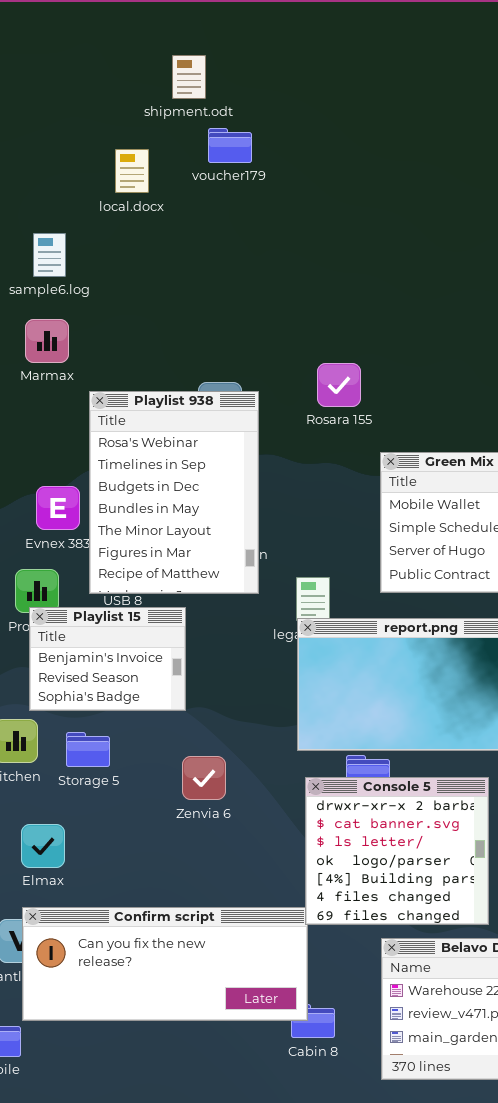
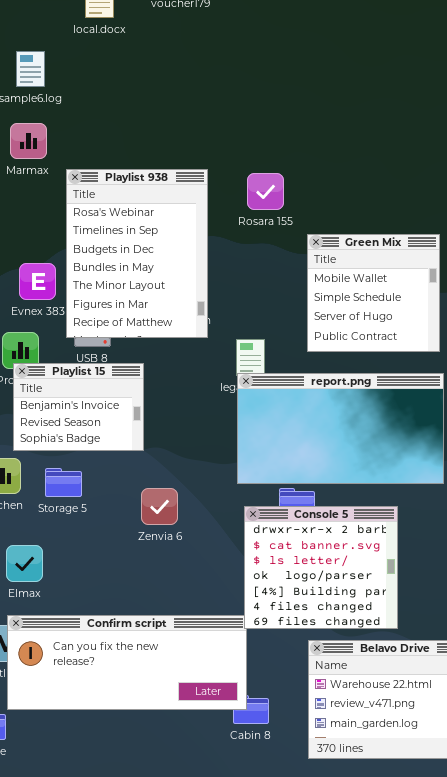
Rosara 155: [317,363,361,407] -> [247,173,284,210], moved
Playlist 938: [89,391,259,594] -> [66,169,208,338], moved

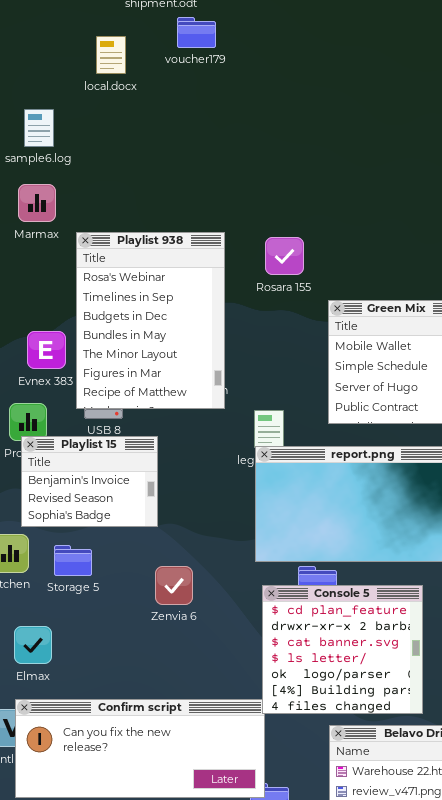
Console 5: [244,506,398,629] -> [262,585,423,714], scrolled up 1 row

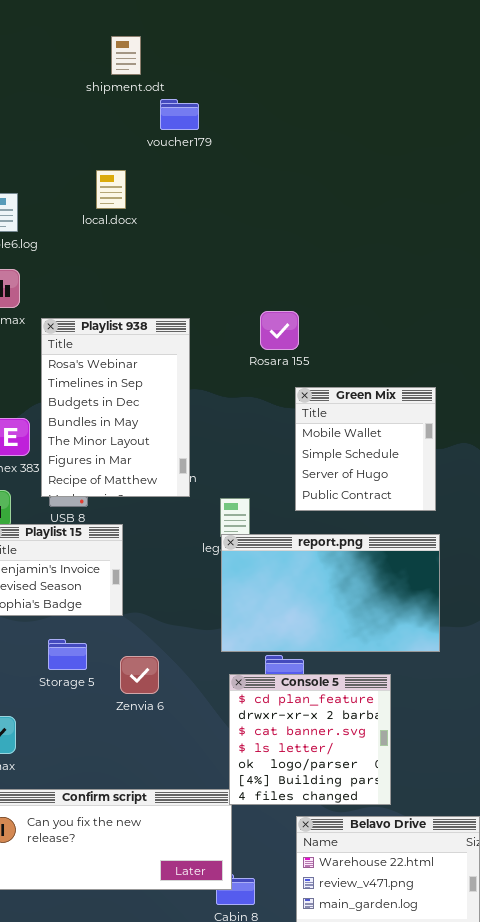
voucher179: [177,17,216,48] -> [160,99,199,130], moved
local.docx: [96,36,126,74] -> [96,170,126,209], moved
Rosara 155: [265,237,304,275] -> [260,311,299,350], moved
Storage 5: [54,545,92,576] -> [48,639,87,670], moved

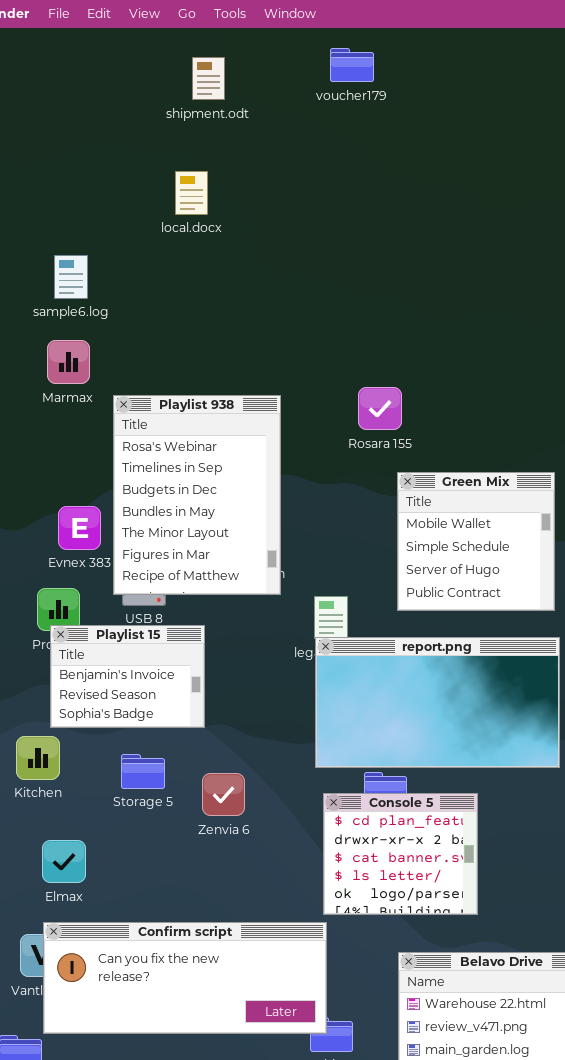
shipment.odt: [111,36,141,75] -> [192,57,225,100], moved
voucher179: [160,99,199,130] -> [330,48,374,82], moved
local.docx: [96,170,126,209] -> [175,171,208,215], moved
Console 5: [229,674,391,805] -> [323,793,478,915], resized

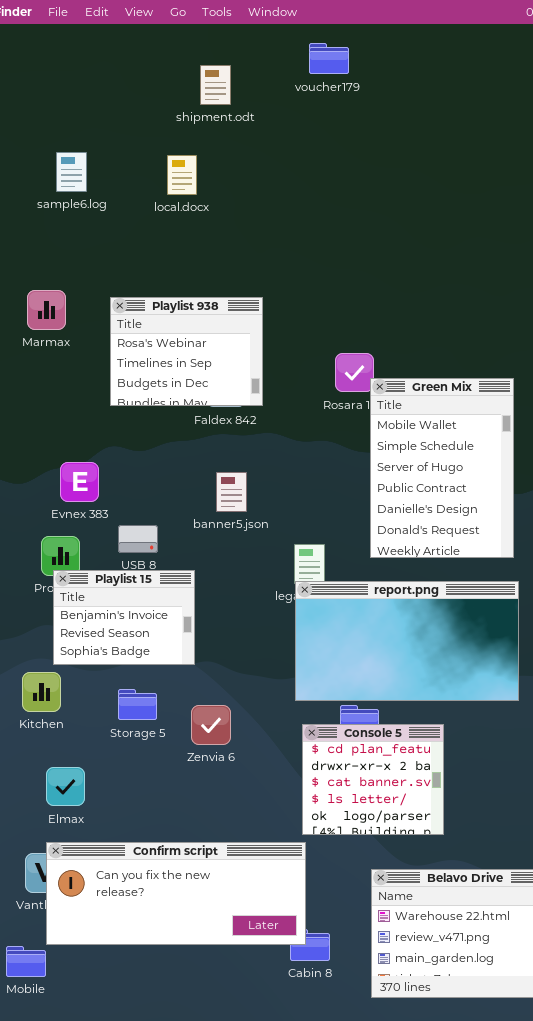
shipment.odt: [192,57,225,100] -> [200,65,231,105], moved
sample6.log: [54,255,88,299] -> [56,152,87,192], moved
Marmax: [47,340,90,384] -> [27,290,66,330], moved
Playlist 938: [113,395,281,595] -> [110,297,263,406], moved, resized
Green Mix: [397,472,555,611] -> [370,378,514,558], resized

